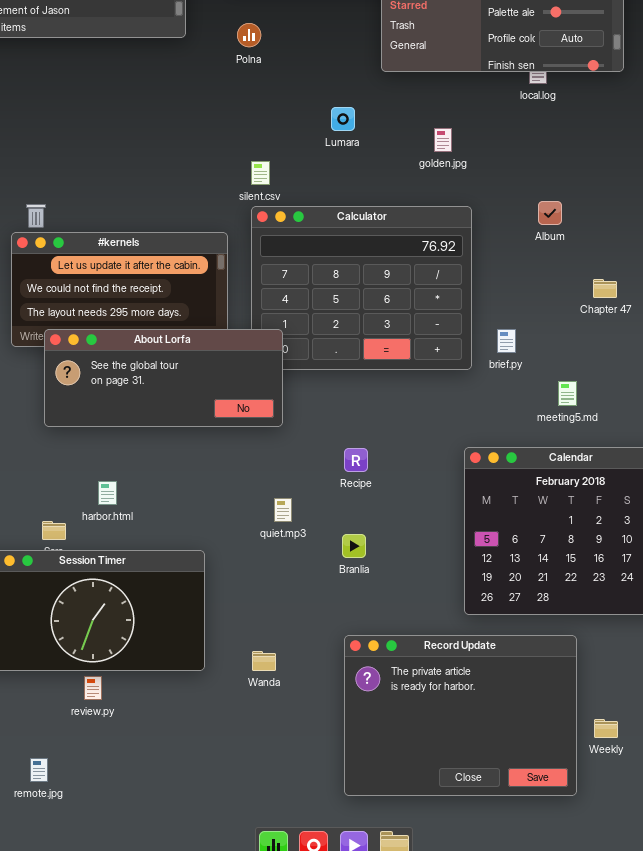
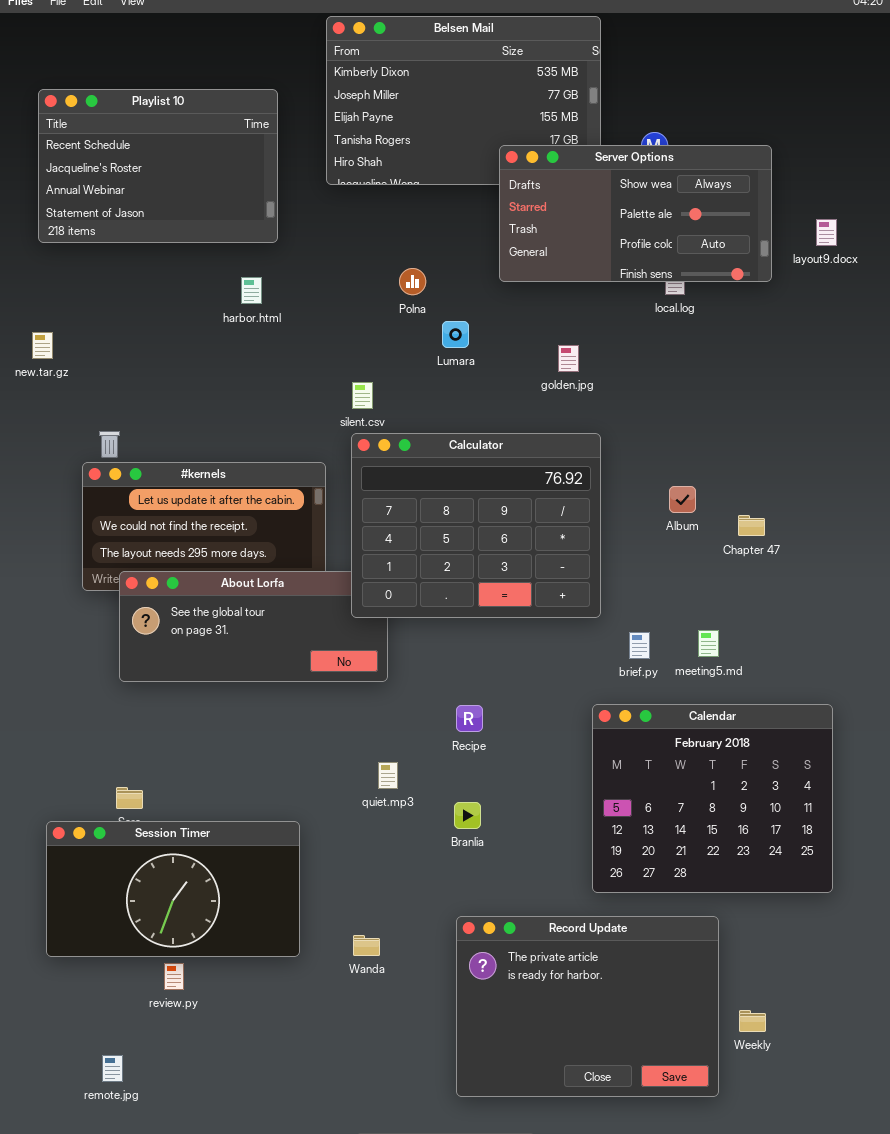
Polna: [237,23,261,47] -> [399,268,426,295], moved
Album: [538,201,562,225] -> [669,486,696,513], moved
Calculator: [251,206,472,370] -> [351,433,601,618], raised
brief.py: [497,329,516,353] -> [629,632,650,659], moved
harbor.html: [98,481,117,505] -> [241,277,262,304], moved

